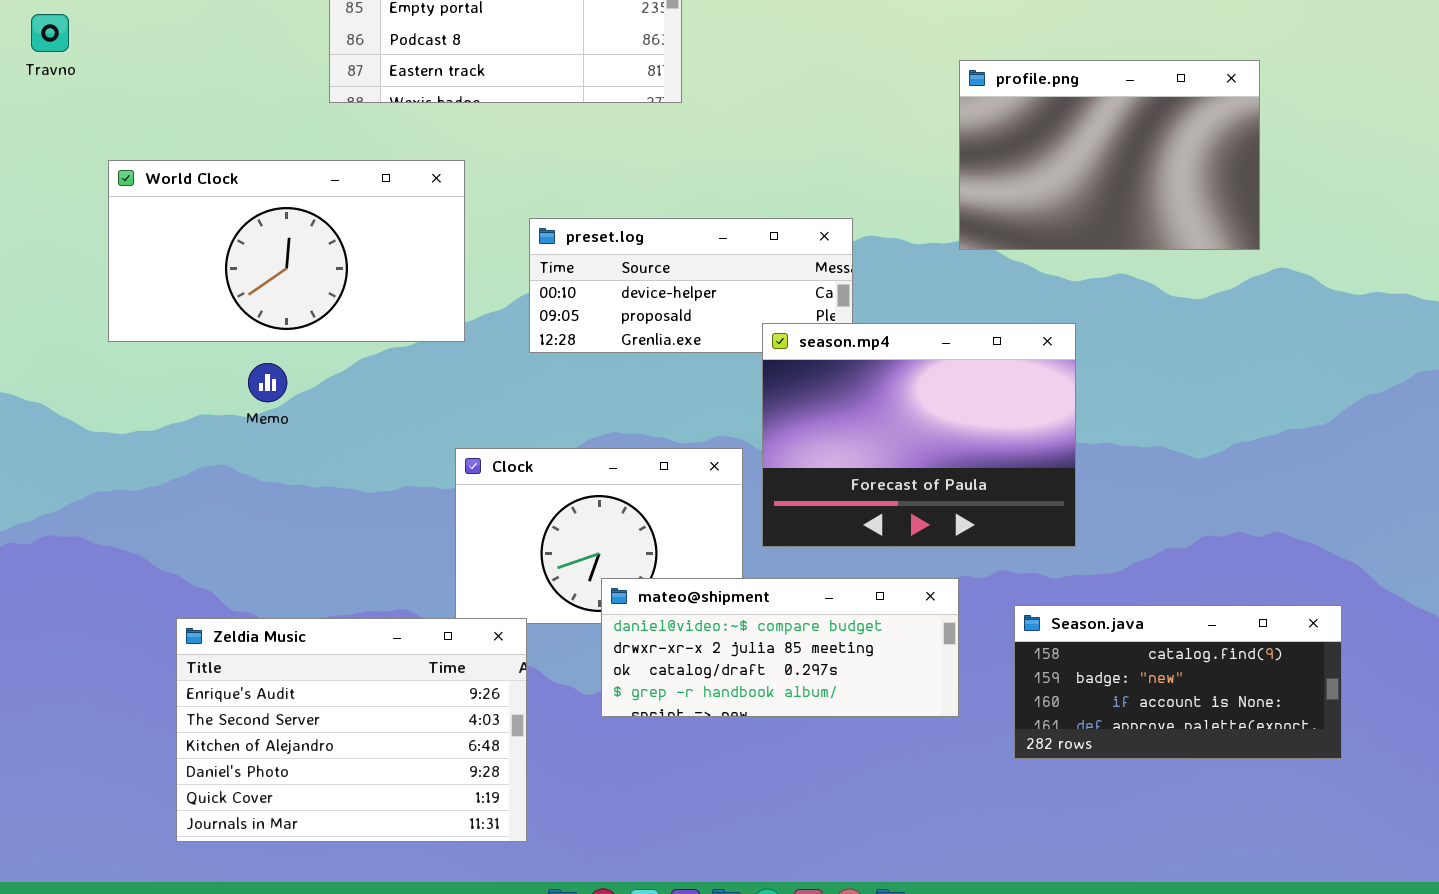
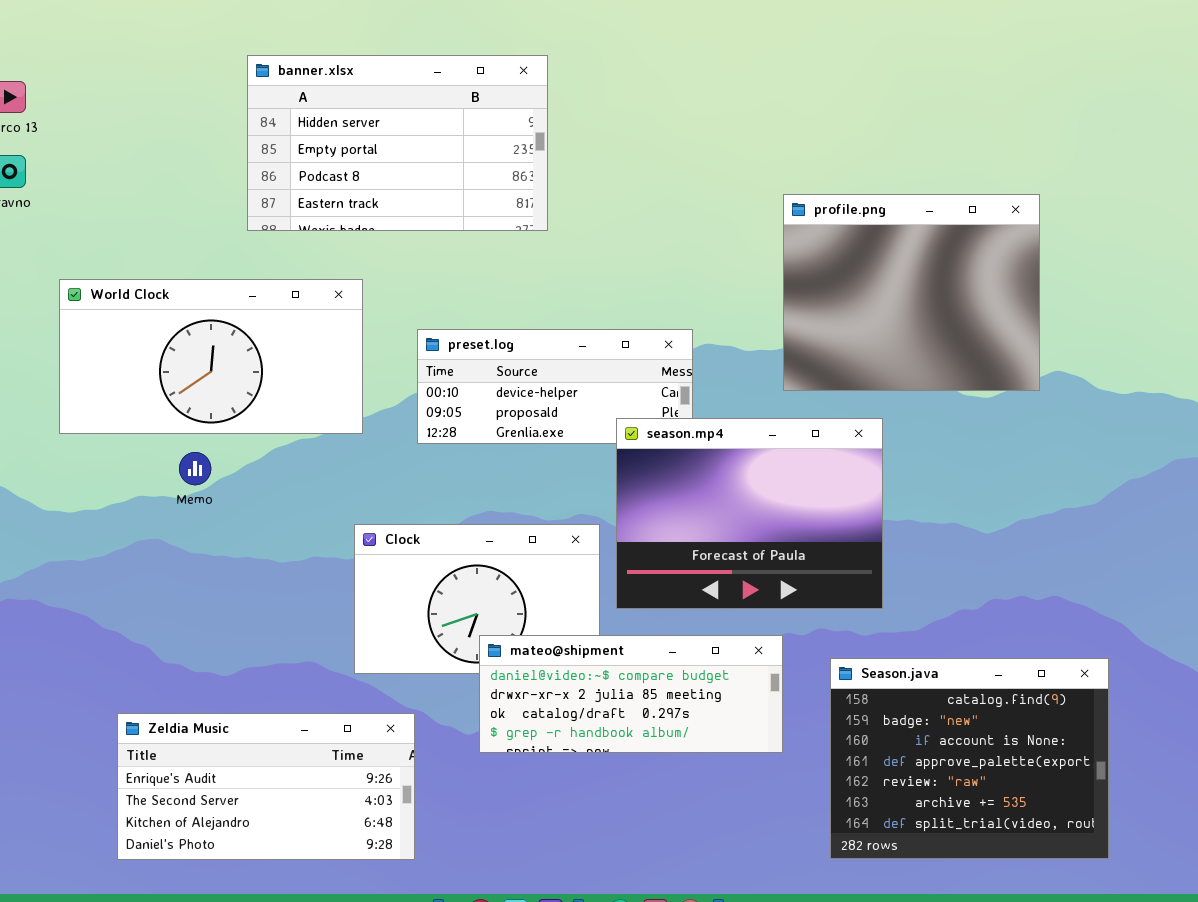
profile.png: [959,60,1260,250] -> [783,194,1040,391], resized
Season.java: [1014,605,1342,759] -> [830,658,1109,859], resized
Zeldia Music: [176,618,527,842] -> [117,713,415,860], resized

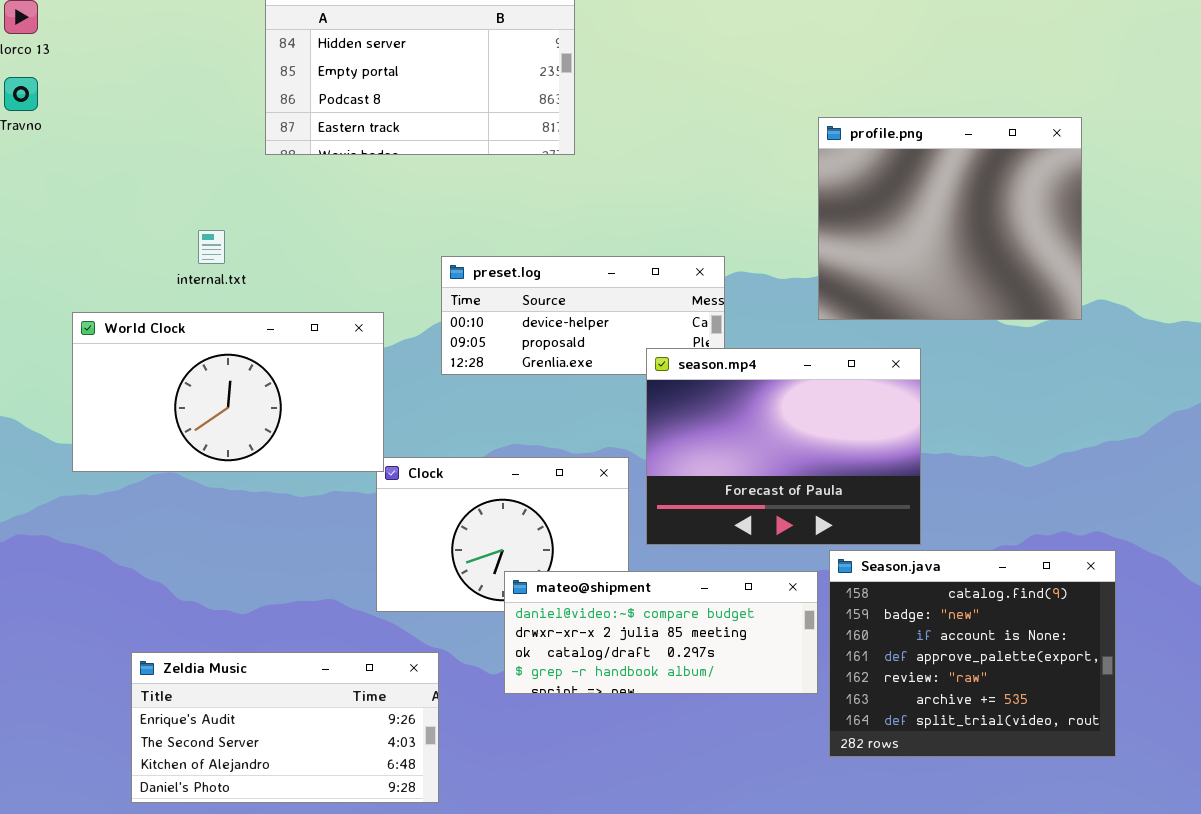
World Clock: [59,279,363,434] -> [72,312,384,472], moved
Season.java: [830,658,1109,859] -> [829,550,1116,757], moved

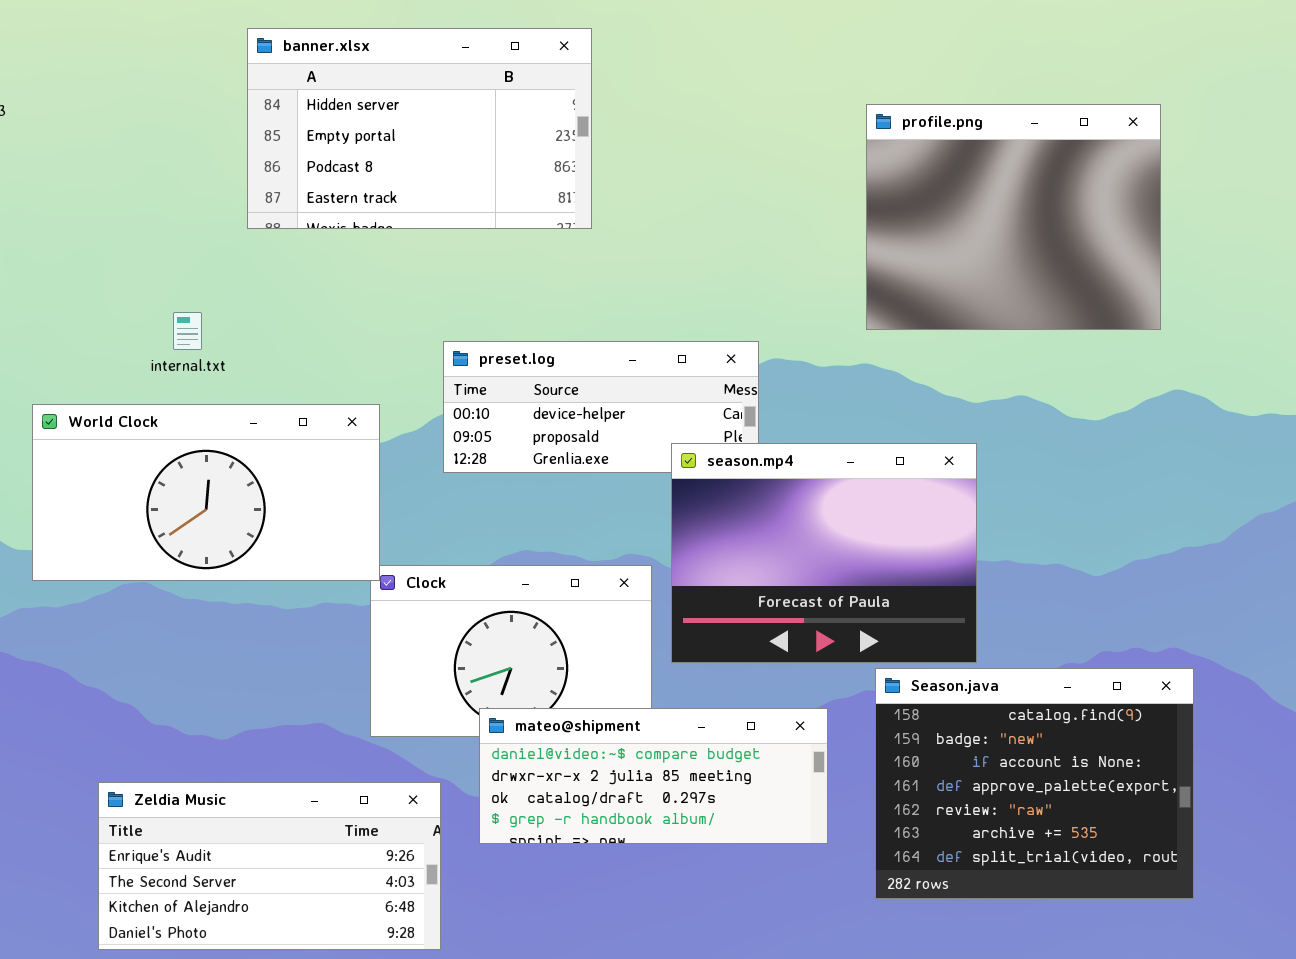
profile.png: [818,117,1082,320] -> [866,104,1161,330], moved
mateo@shipment: [504,571,818,694] -> [479,708,828,844], moved

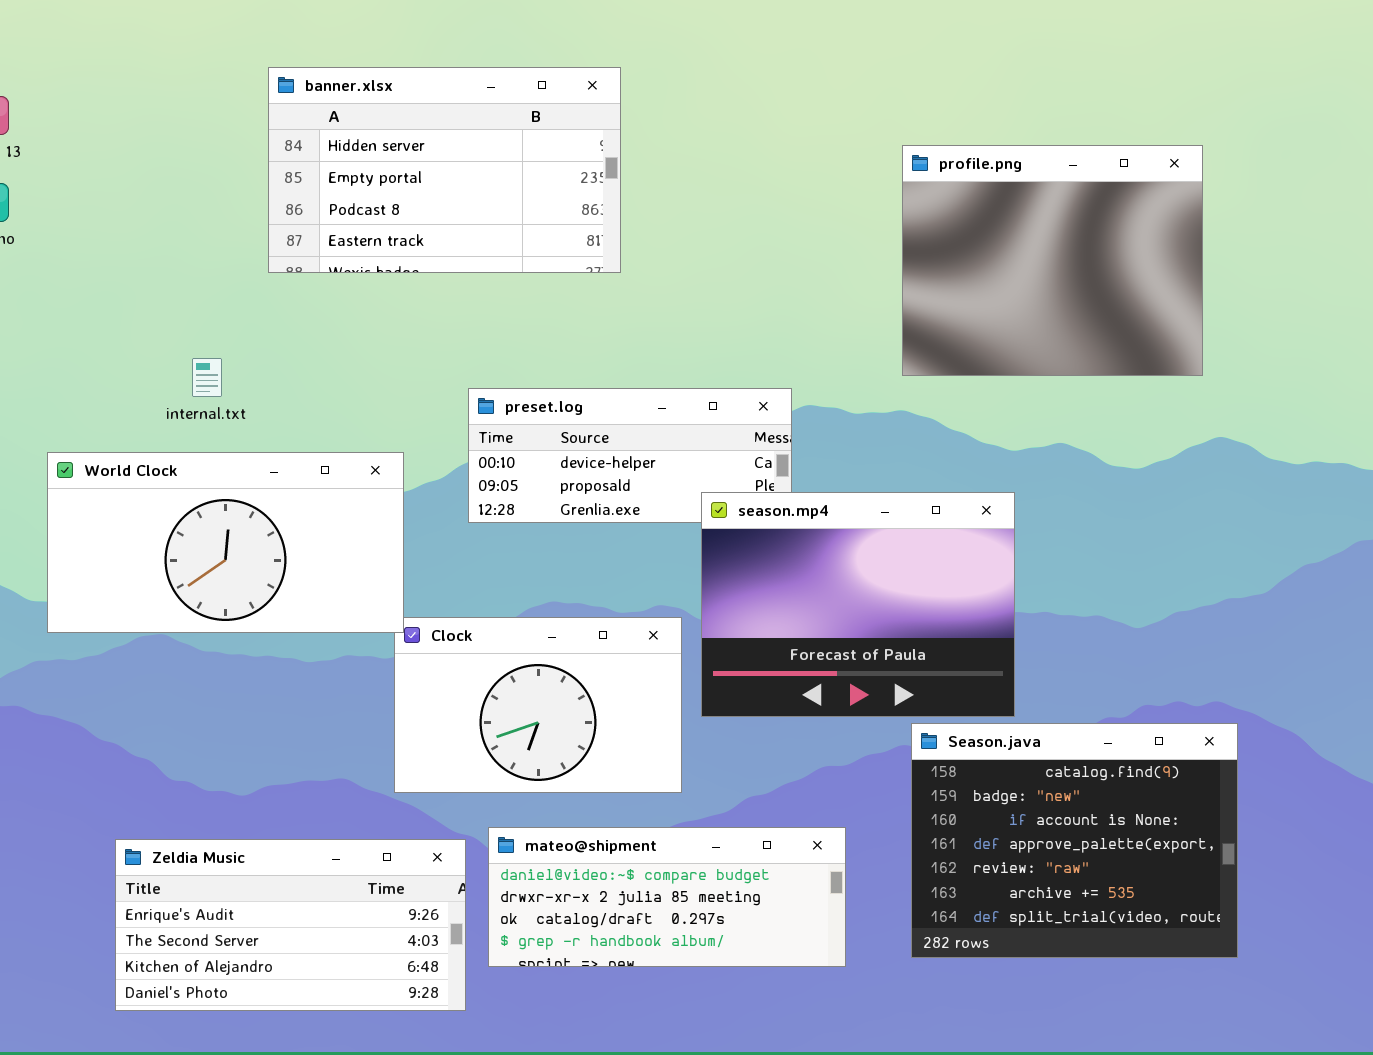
mateo@shipment: [479,708,828,844] -> [488,827,846,967], moved

